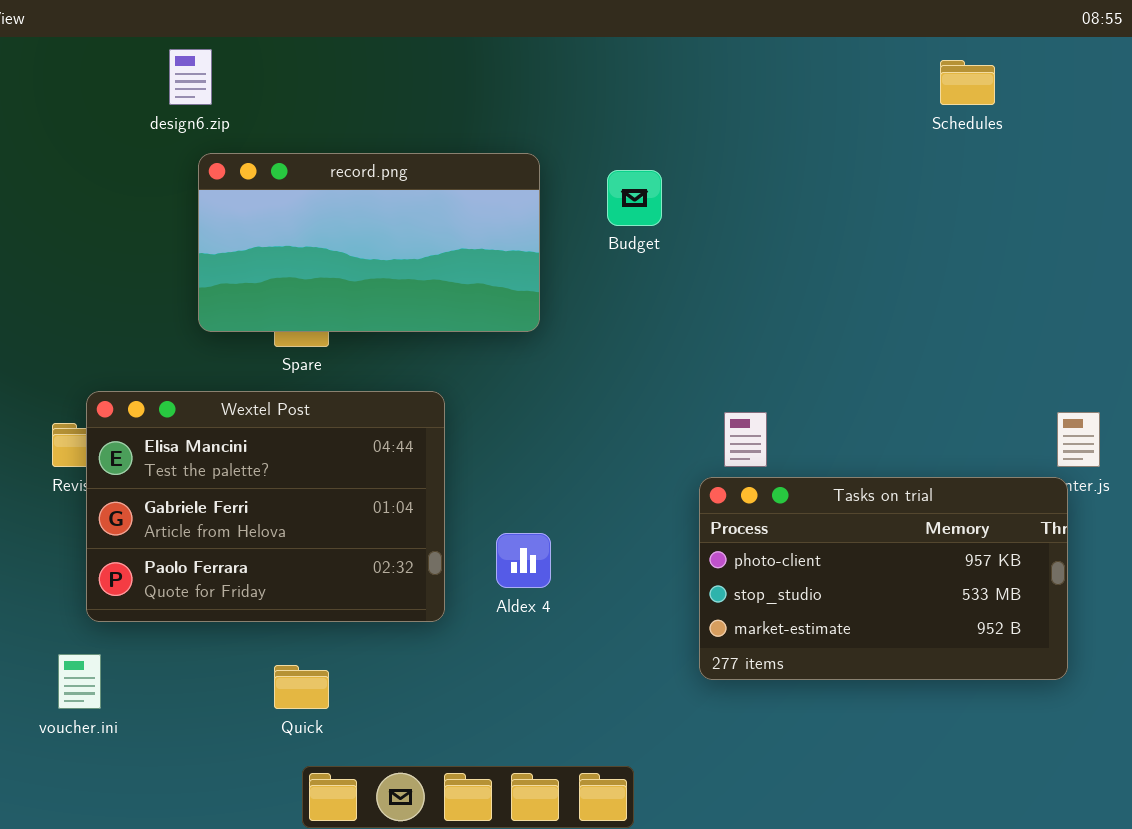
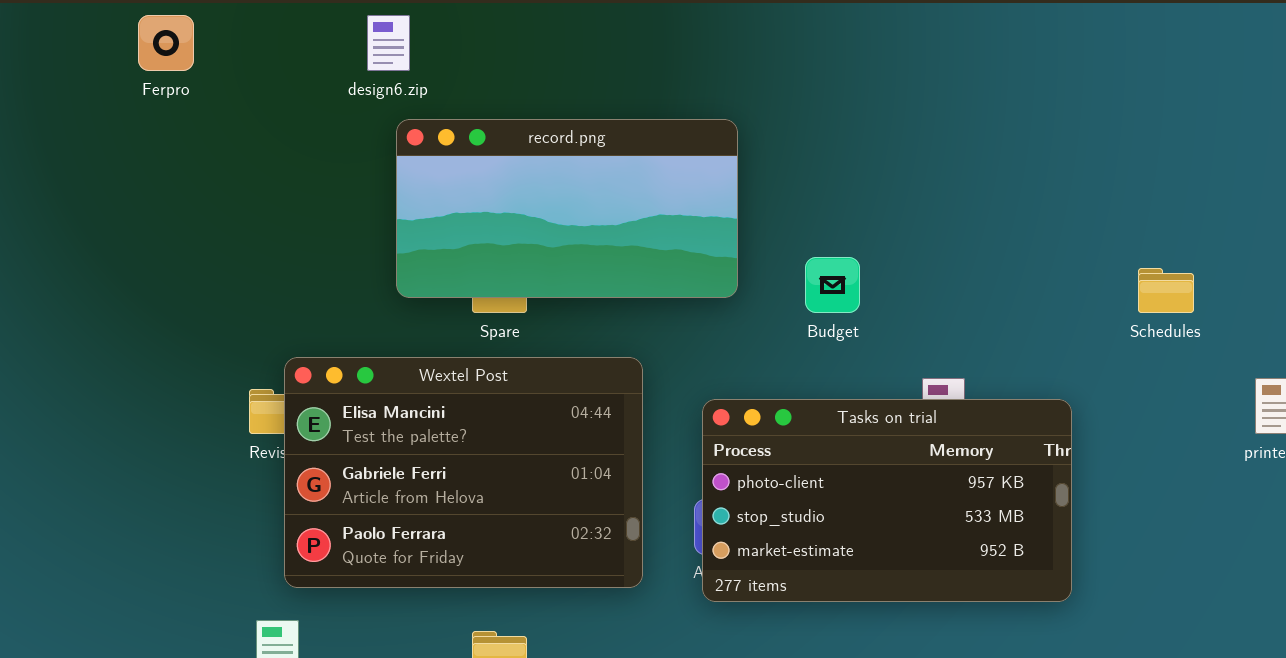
Schedules: [940,60,995,105] -> [1138,268,1194,313], moved
Budget: [607,170,662,226] -> [805,257,860,313], moved
Tasks on trial: [699,477,1068,680] -> [702,399,1072,602], moved

